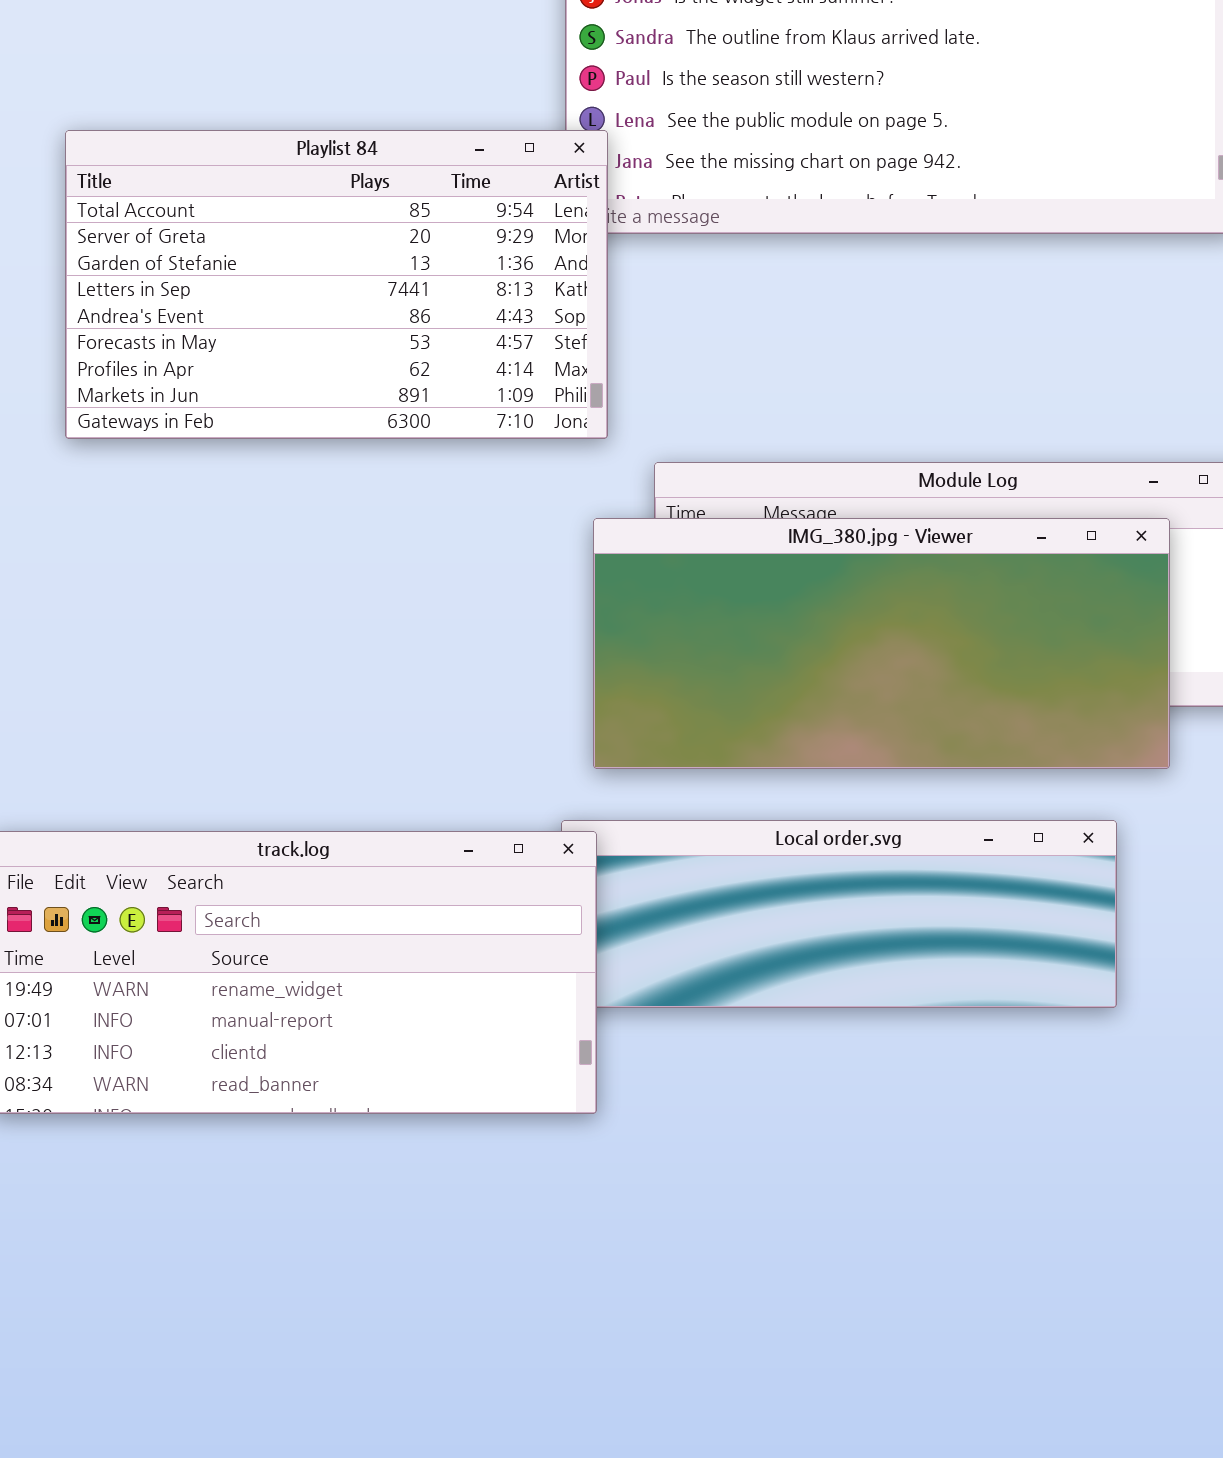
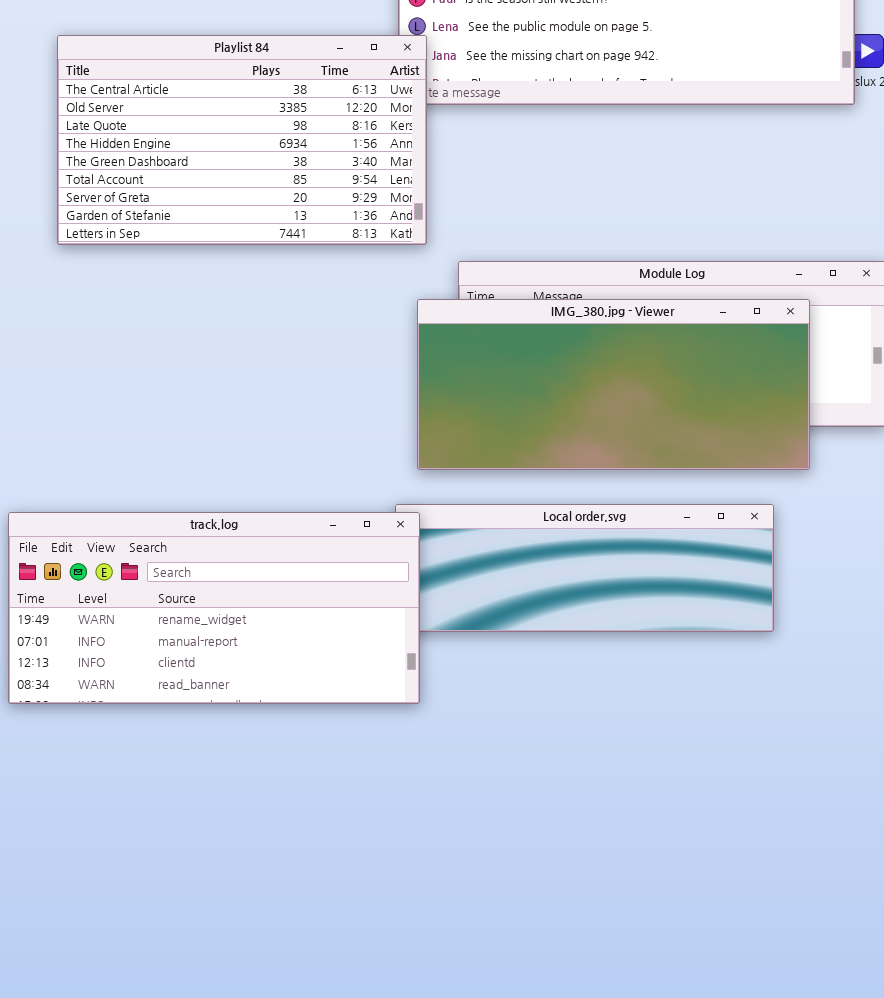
Playlist 84: [65,130,608,439] -> [57,35,427,245], scrolled up 5 rows

